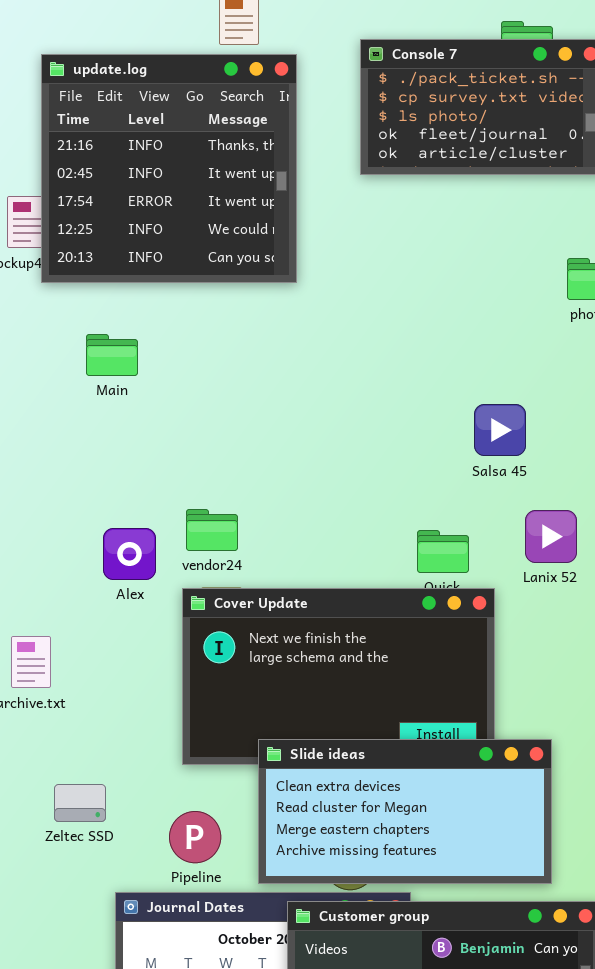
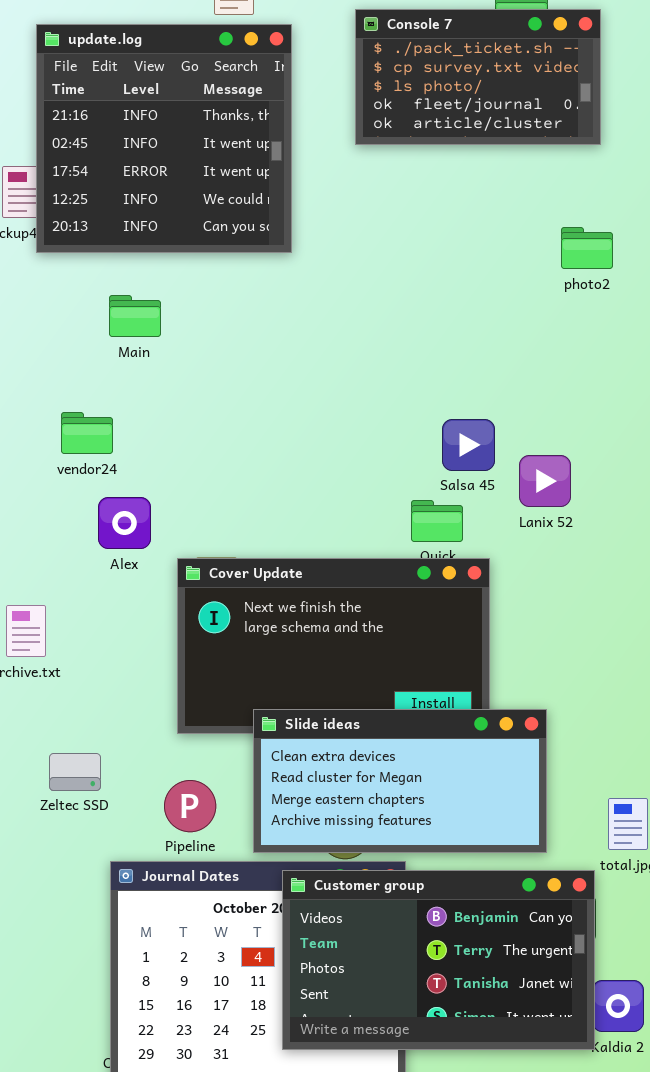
Main: [86,334,138,376] -> [109,295,161,337], moved
Salsa 45: [474,404,526,456] -> [442,419,495,471], moved
vendor24: [186,509,238,551] -> [61,412,113,454], moved
Lanix 52: [525,510,577,563] -> [519,455,571,507], moved

